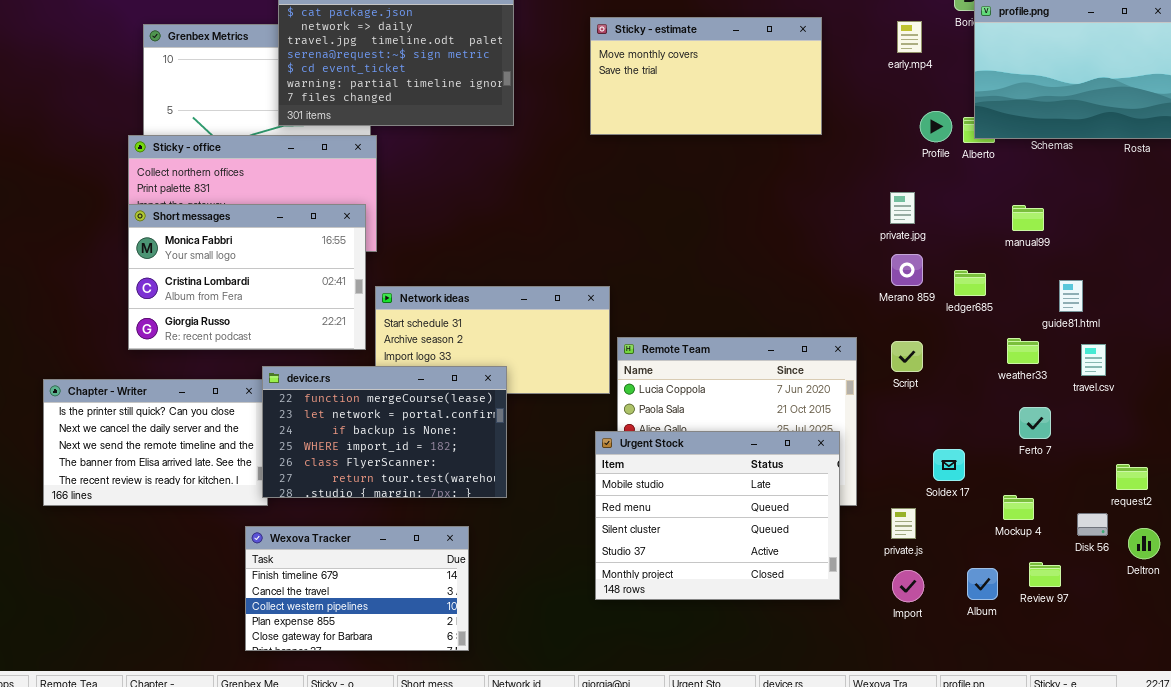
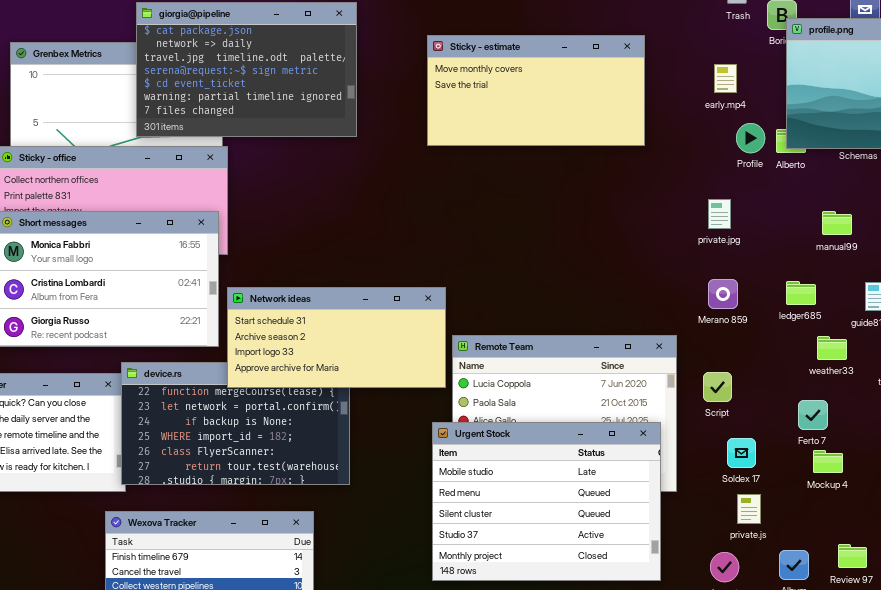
early.mp4: [897,21,922,53] -> [714,64,737,93], moved
Merano 859: [891,254,923,286] -> [708,279,738,309], moved
ledger685: [954,270,986,296] -> [786,281,816,305], moved
Network ideas: [375,286,610,394] -> [227,287,446,388], raised
Script: [891,341,923,372] -> [703,372,732,402], moved
Ferto 7: [1019,407,1051,439] -> [798,400,828,430], moved
Soldex 17: [933,449,965,481] -> [727,438,756,468], moved
Mockup 4: [1003,495,1034,520] -> [813,450,843,473], moved
private.js: [891,508,916,539] -> [737,494,761,524], moved

